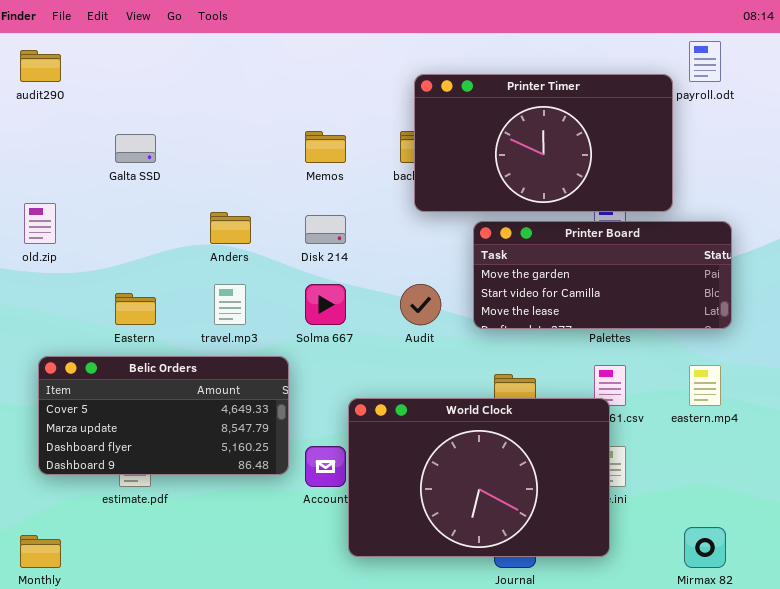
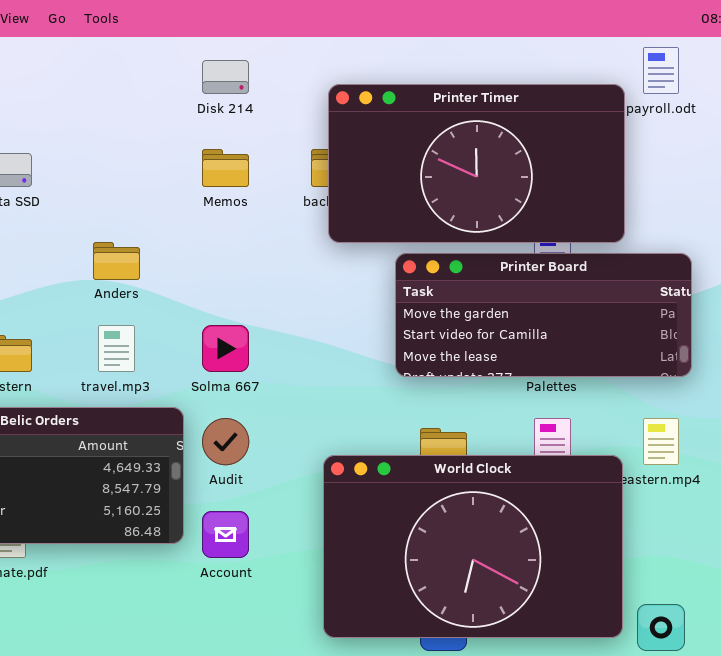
Disk 214: [305,215,346,244] -> [202,60,249,94], moved
Audit: [400,284,441,325] -> [202,418,249,465], moved
World Clock: [348,398,610,557] -> [323,455,623,638], moved

